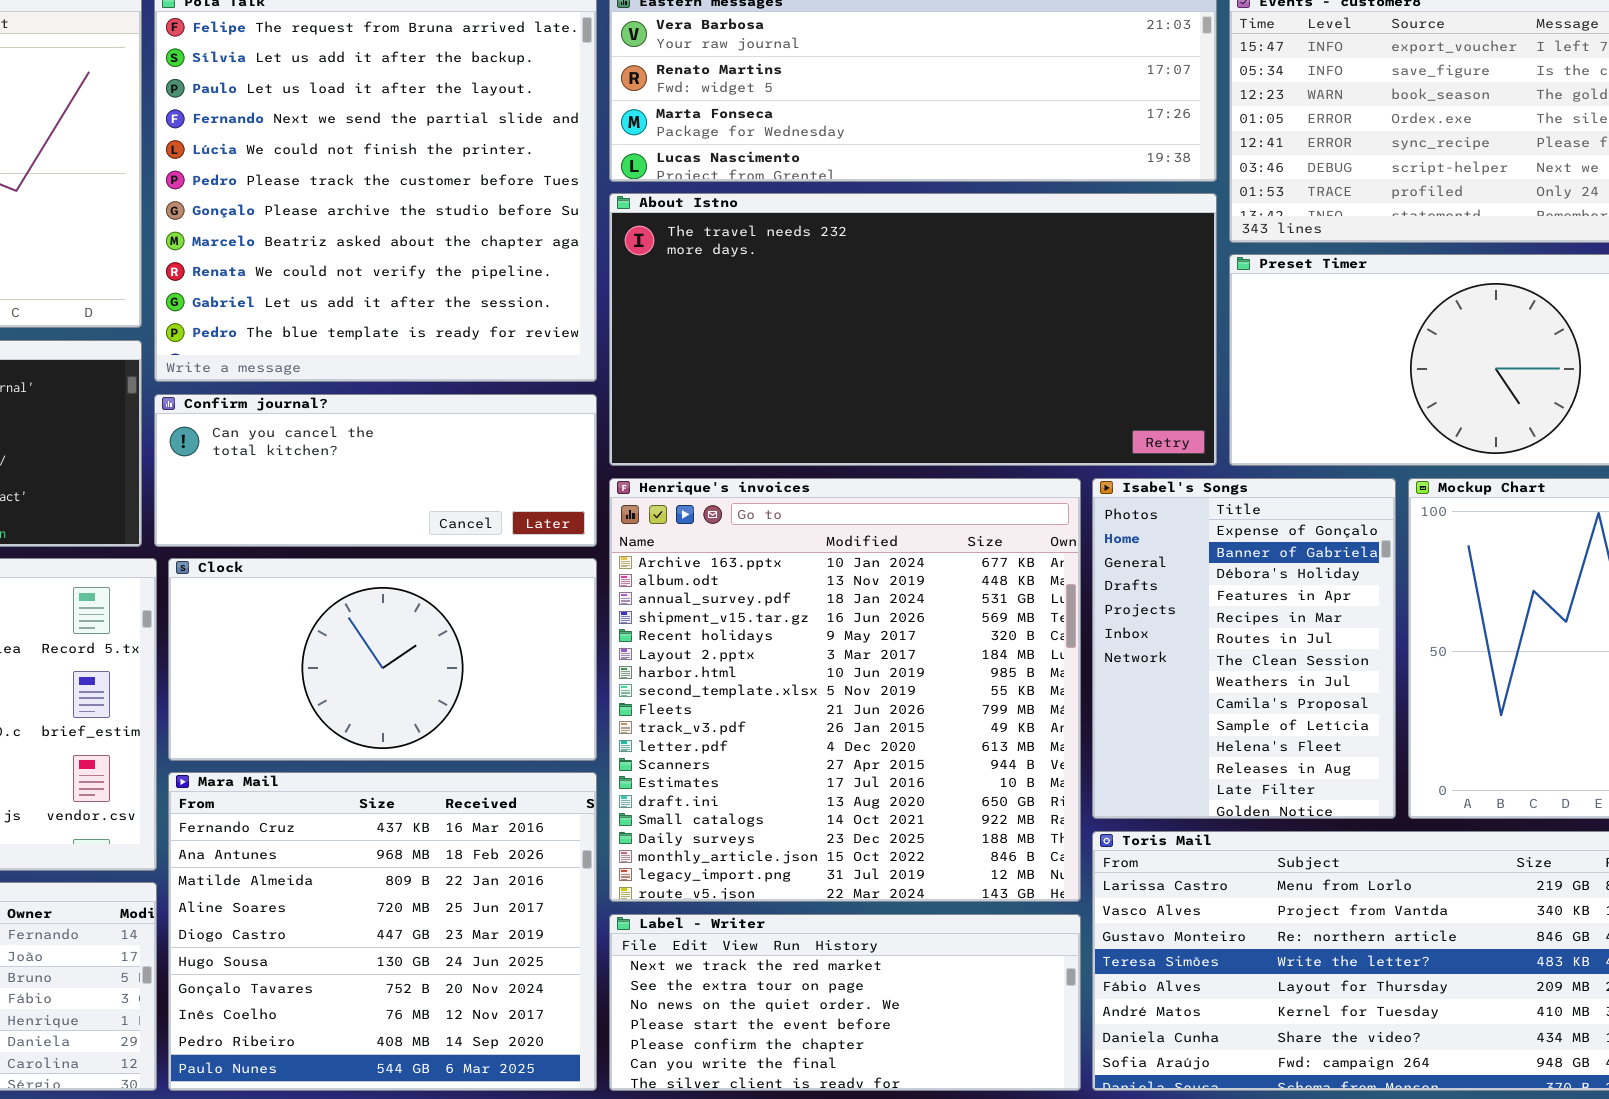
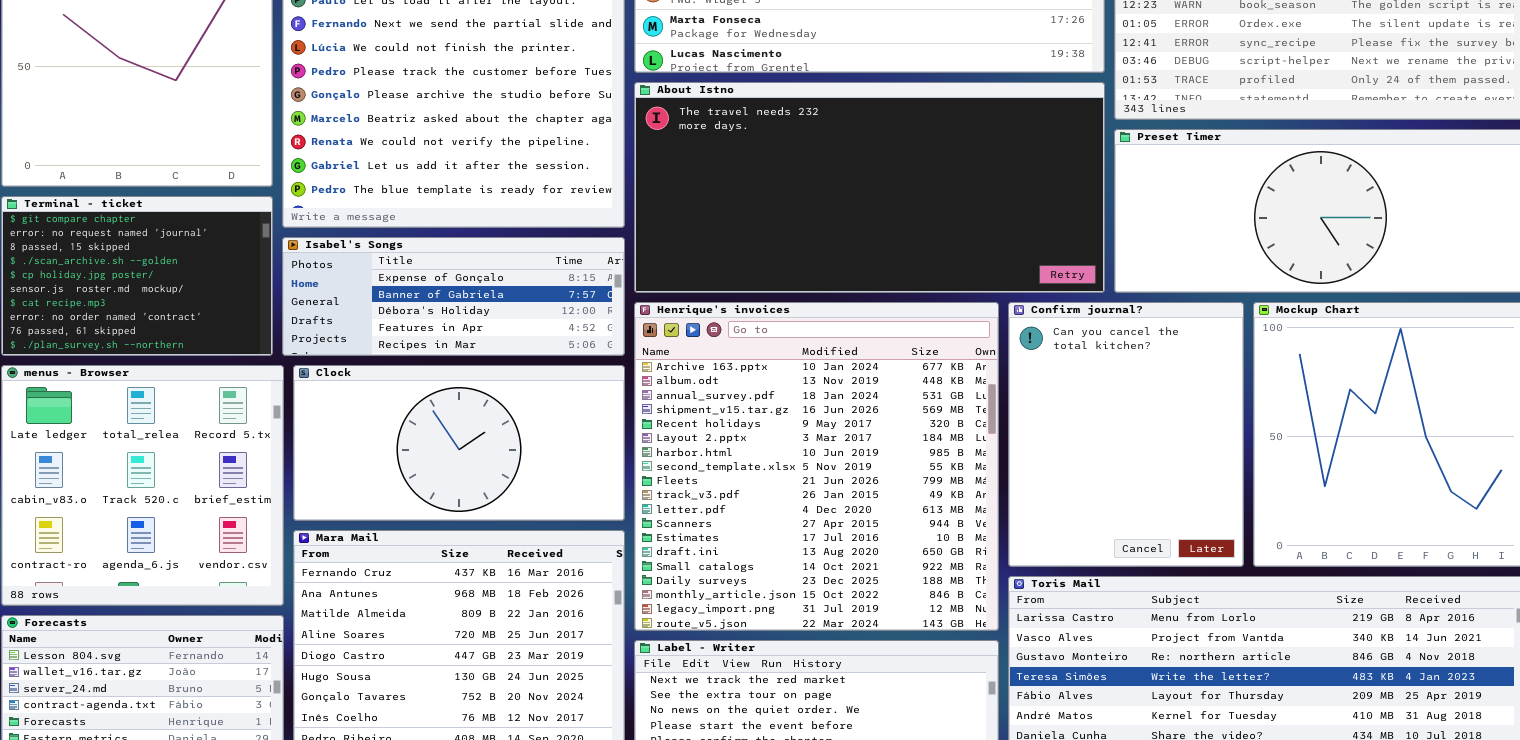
Confirm journal?: [154,394,597,547] -> [1008,302,1244,567], moved, resized
Isabel's Songs: [1092,478,1396,819] -> [282,237,625,356], moved, resized

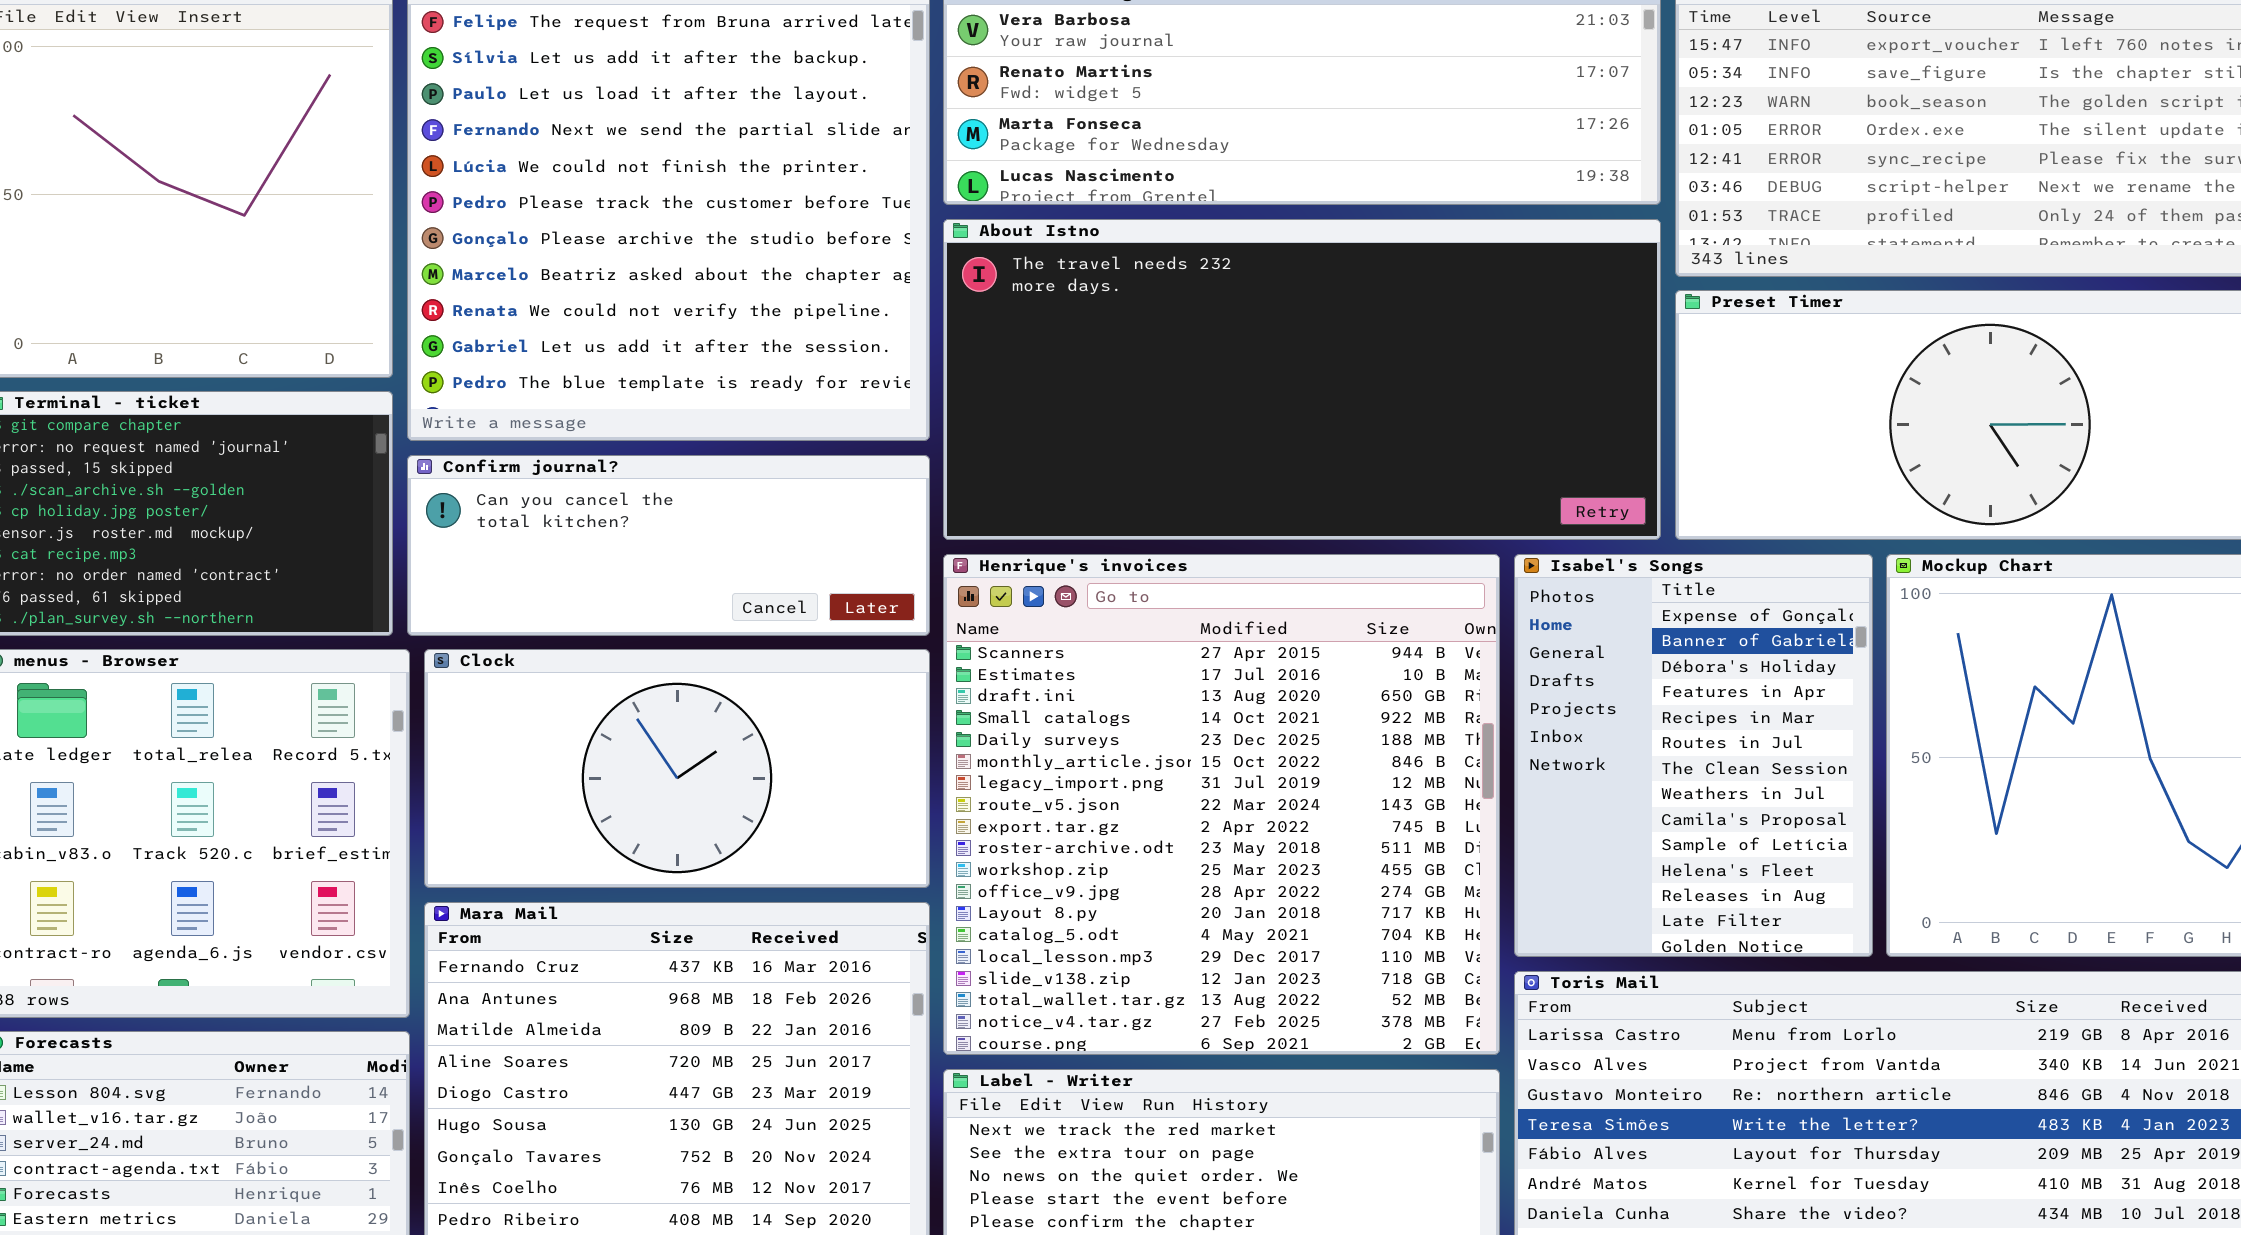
Isabel's Songs: [282,237,625,356] -> [1514,554,1873,957], moved, resized
Henrique's invoices: [634,302,999,631] -> [943,554,1500,1055], scrolled down 11 rows
Confirm journal?: [1008,302,1244,567] -> [407,455,930,636], moved, resized

